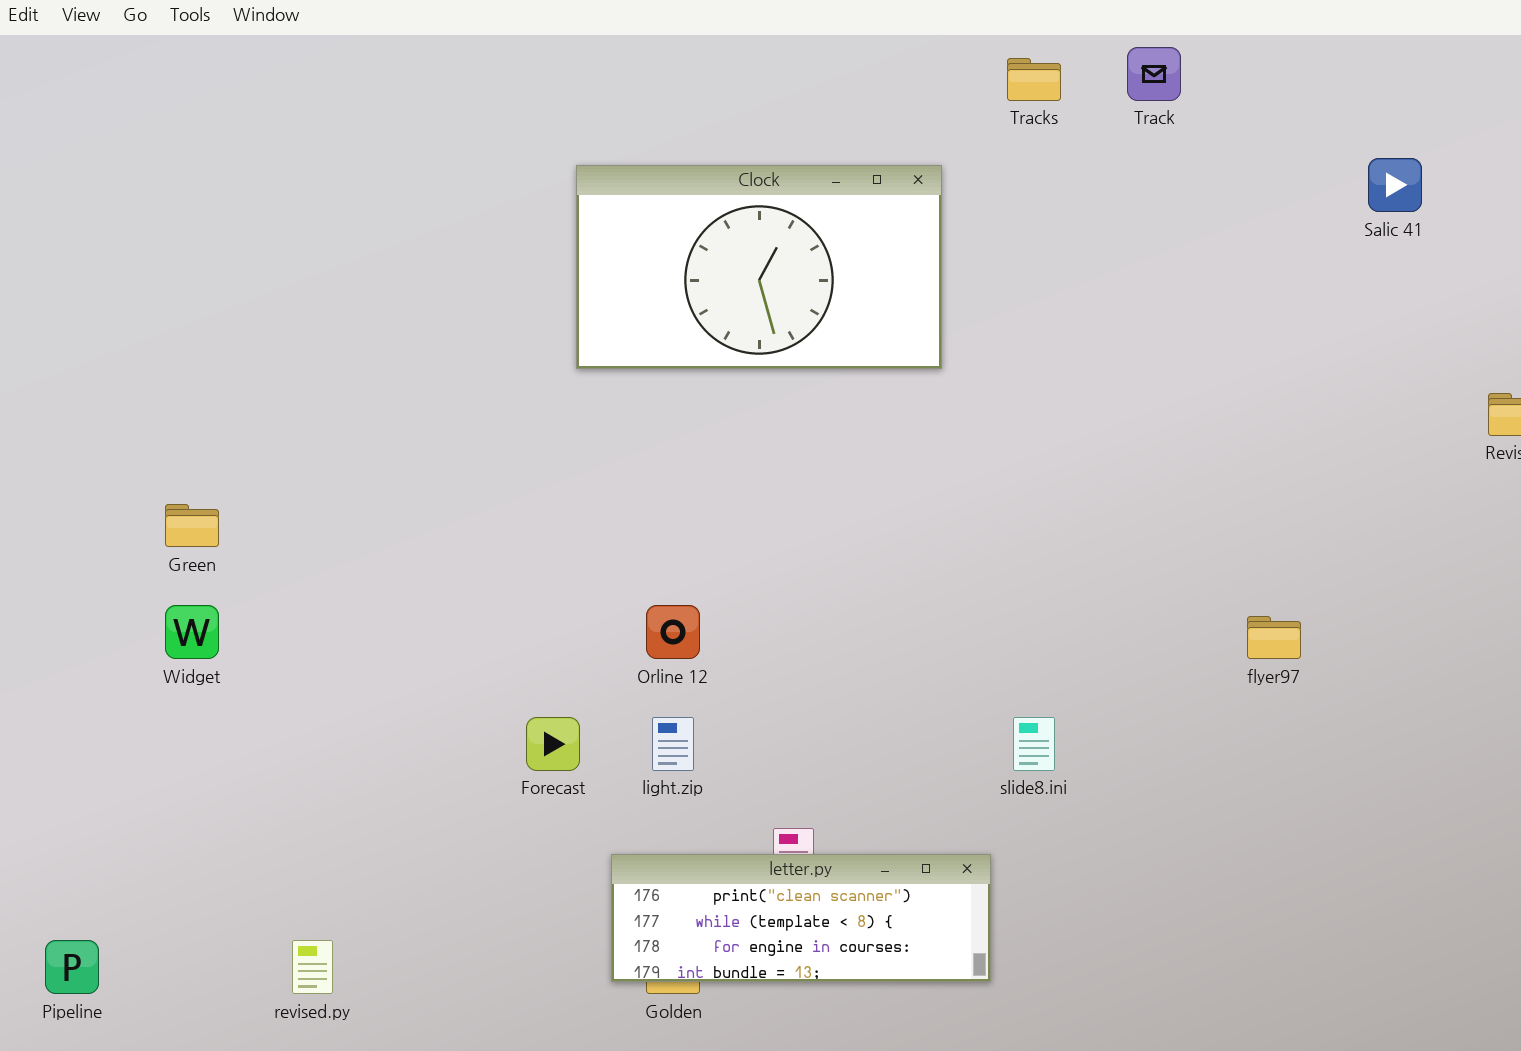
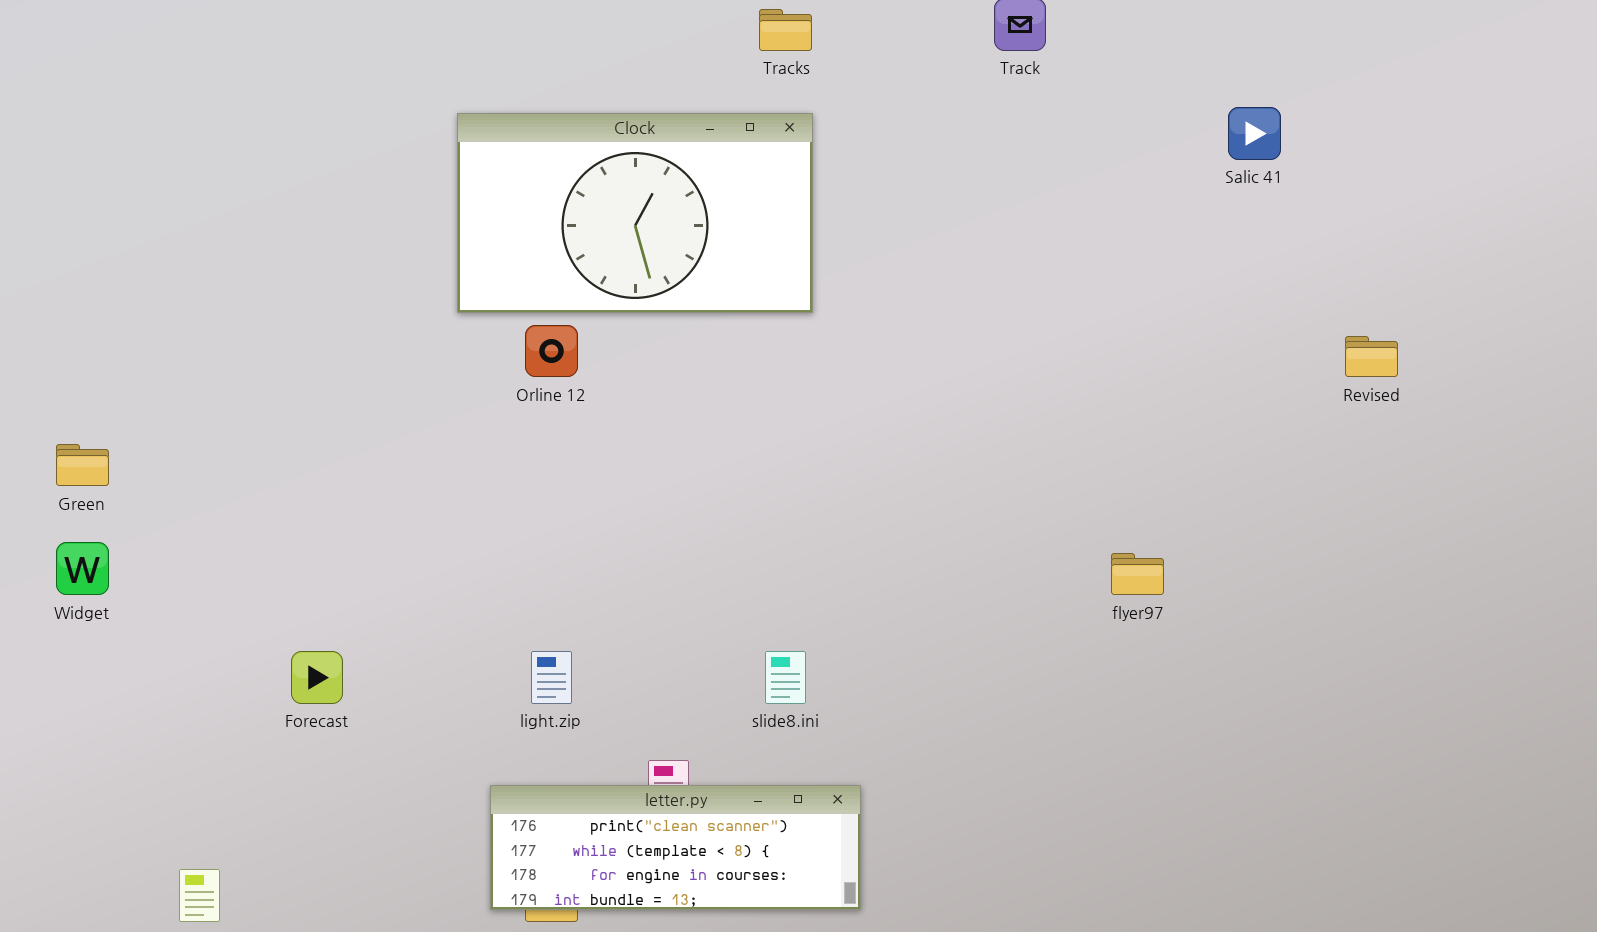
Tracks: [1007,58,1061,101] -> [759,9,812,51], moved
Orline 12: [646,605,700,659] -> [525,325,578,377], moved
Forecast: [526,717,580,771] -> [291,651,343,704], moved
slide8.ini: [1013,717,1055,771] -> [765,651,806,704], moved

